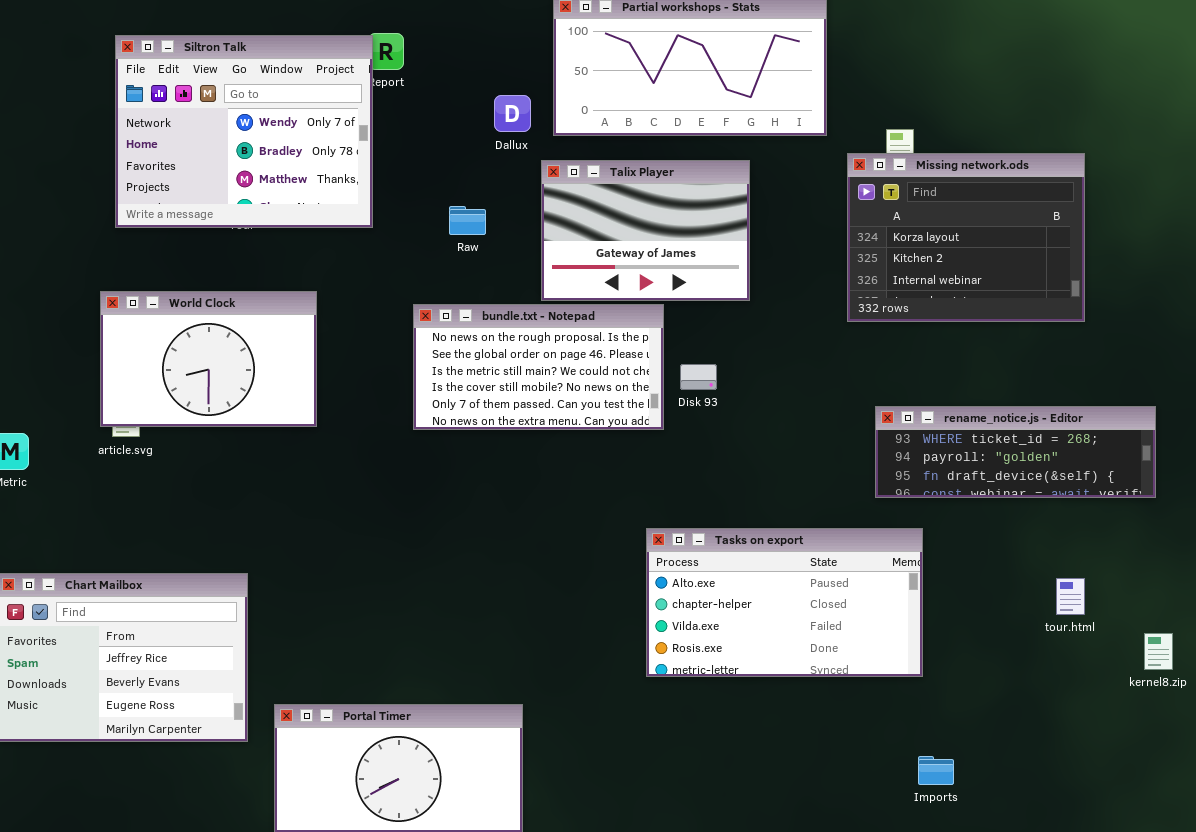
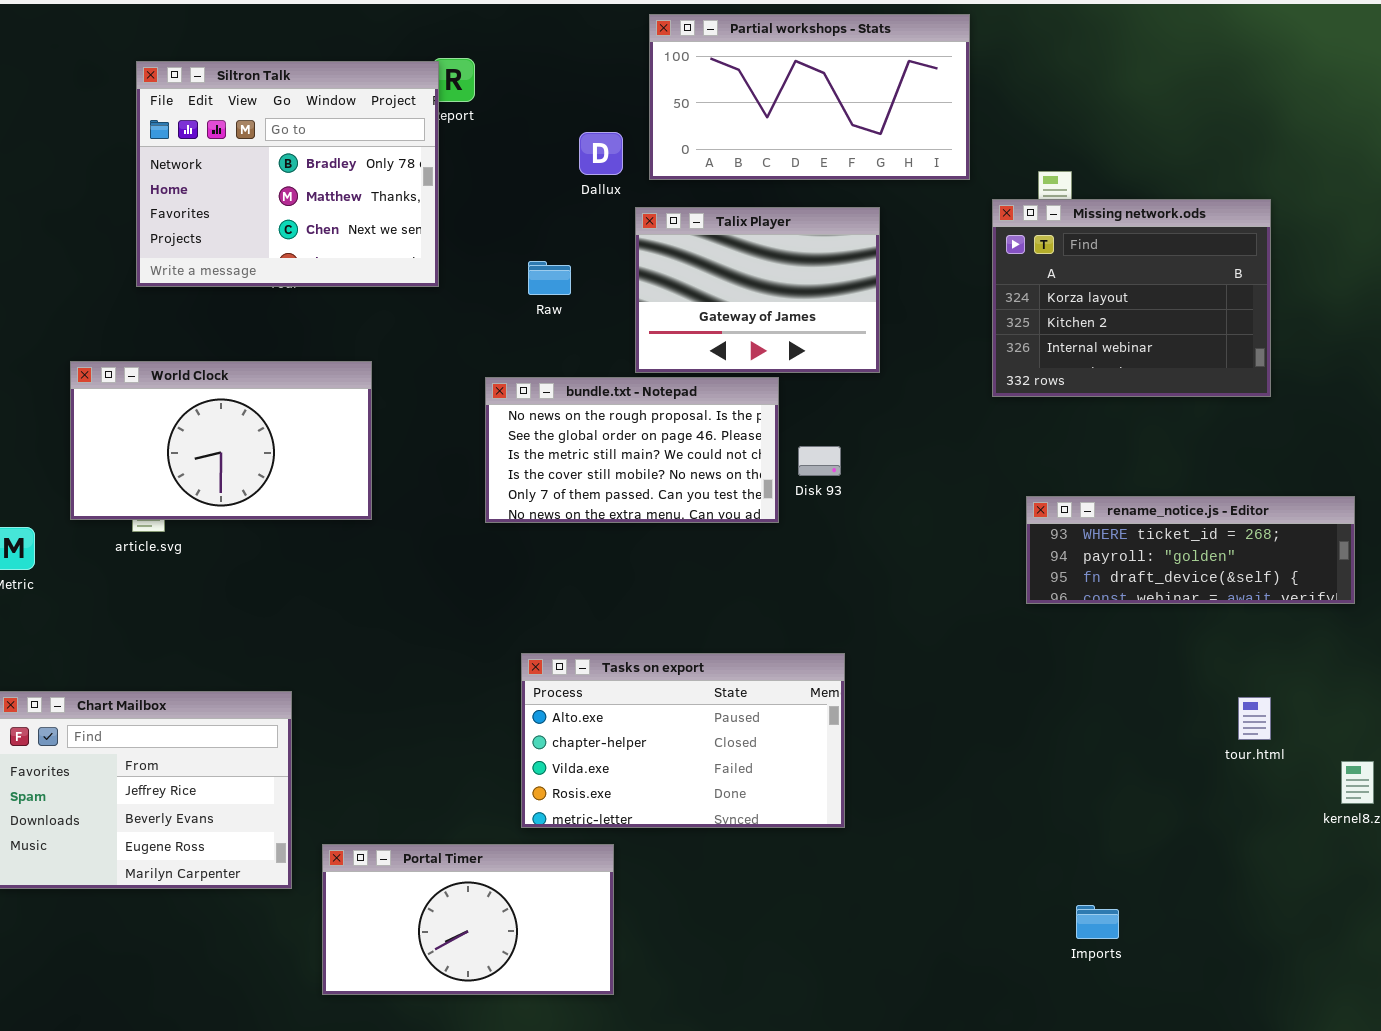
Siltron Talk: [115,35,373,228] -> [136,61,439,287], scrolled down 1 row
World Clock: [100,291,317,427] -> [70,361,372,520], resized
Tasks on export: [646,528,923,677] -> [521,653,845,828], moved

